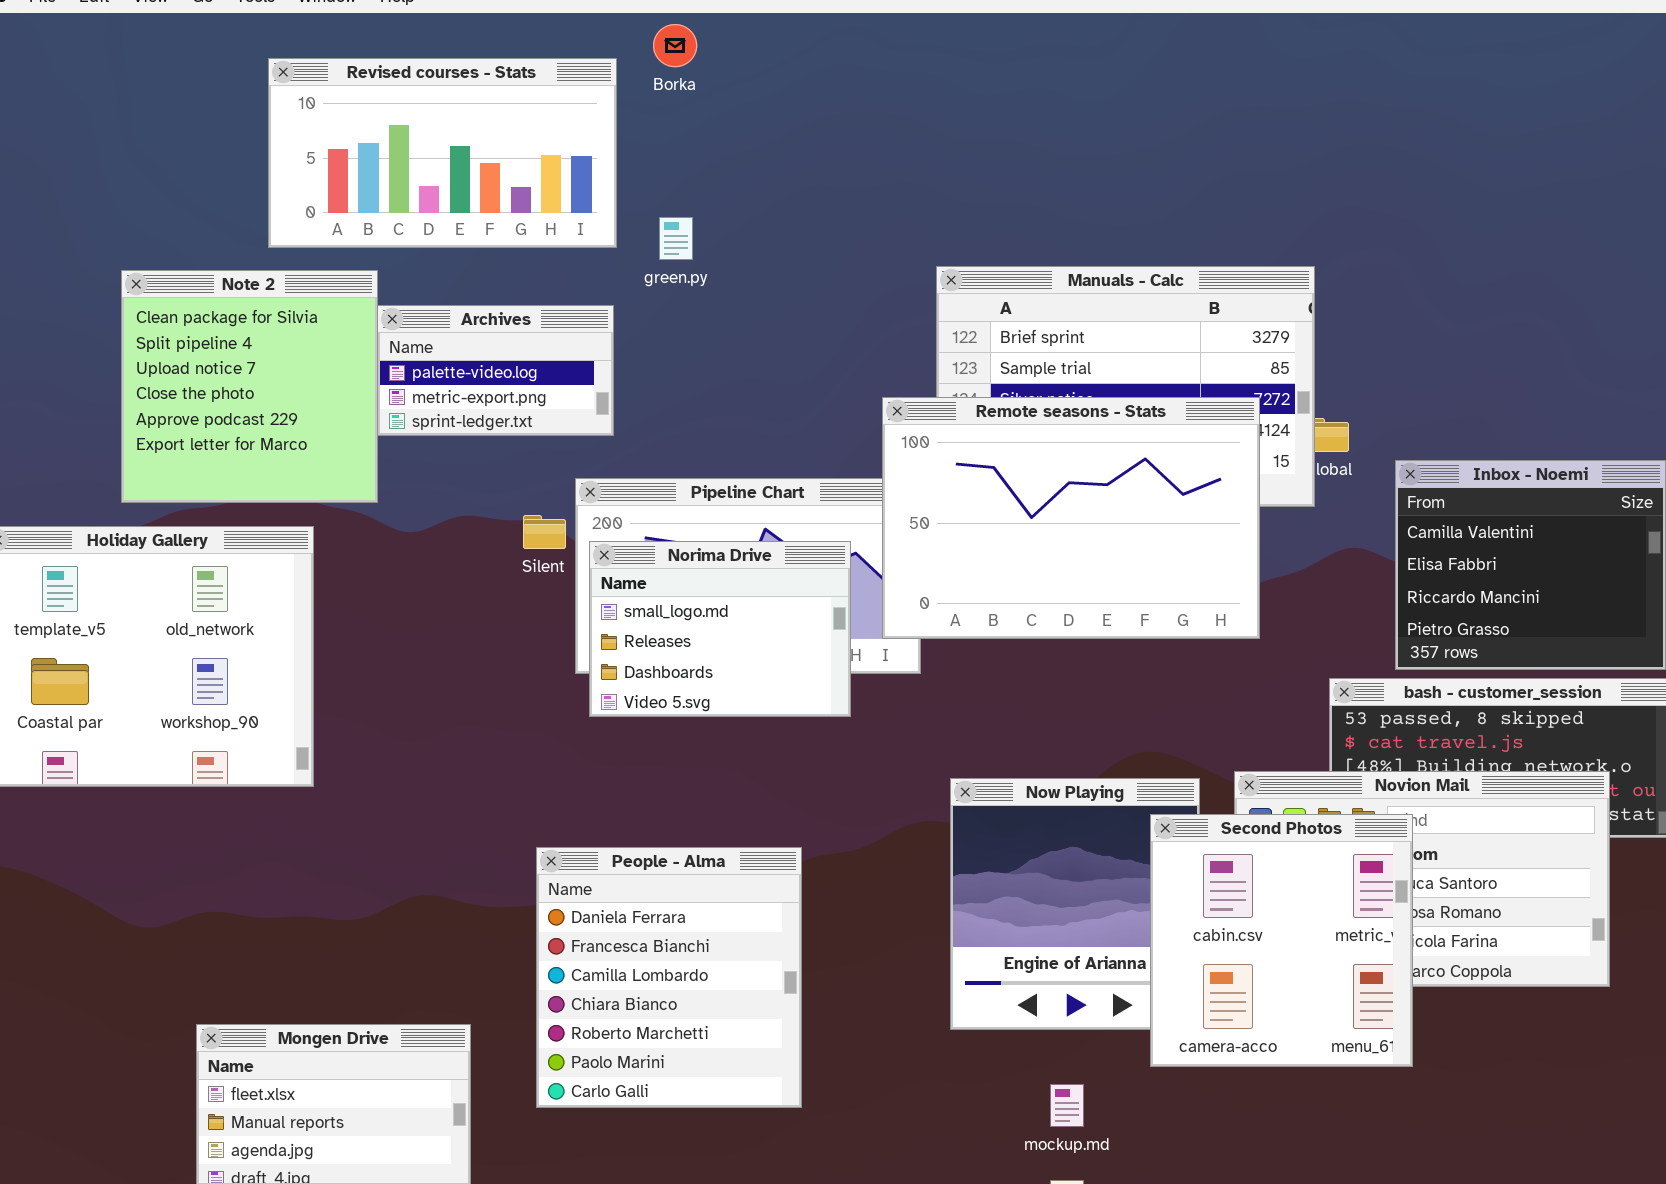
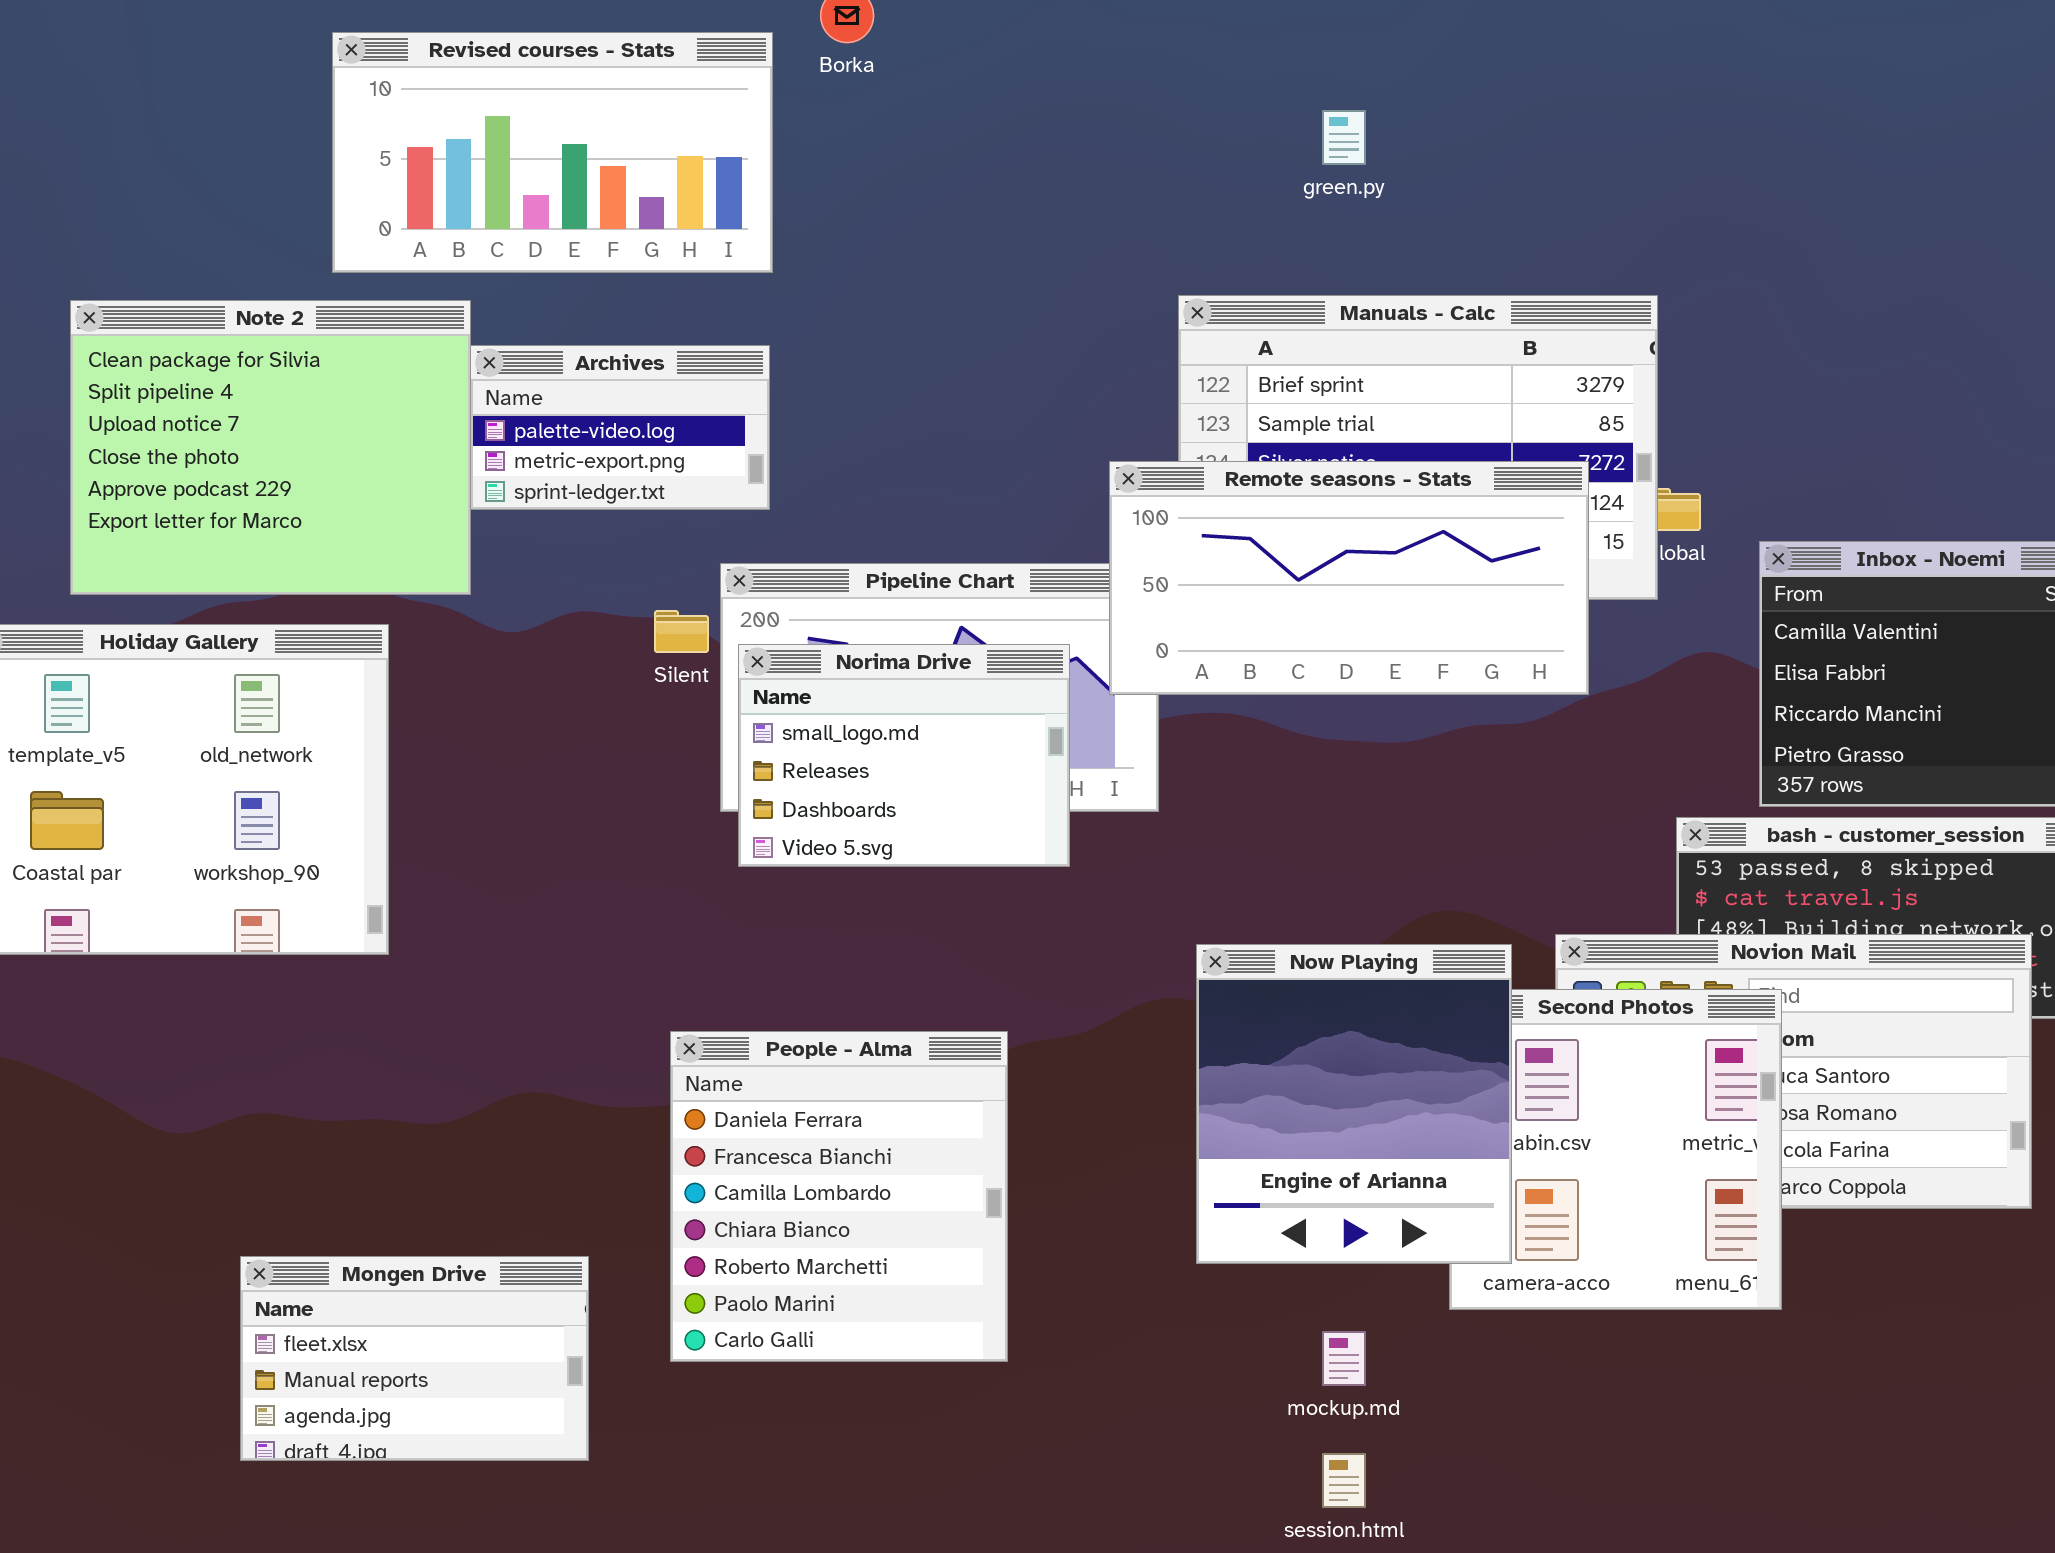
green.py: [659,217,693,260] -> [1322,110,1366,165], moved
Note 2: [121,270,378,503] -> [70,300,471,595], resized
Remote seasons - Stats: [882,397,1260,639] -> [1109,461,1589,695], resized
Now Playing: [950,778,1200,1030] -> [1196,944,1512,1264], raised

